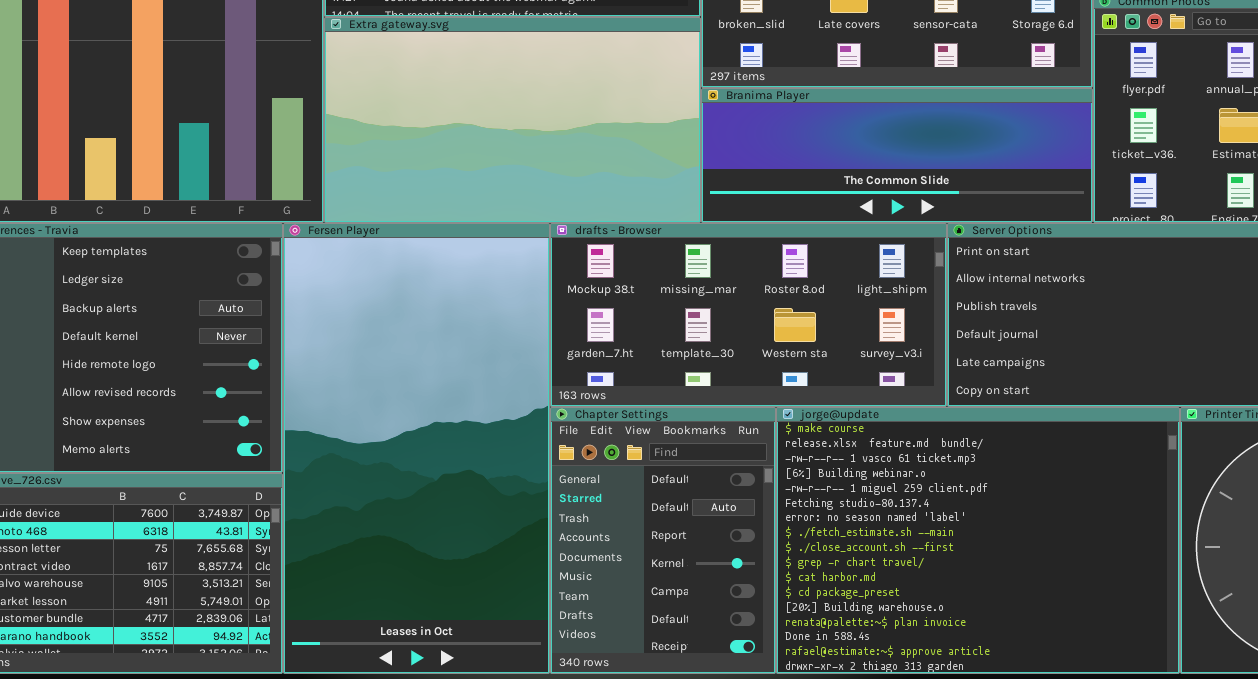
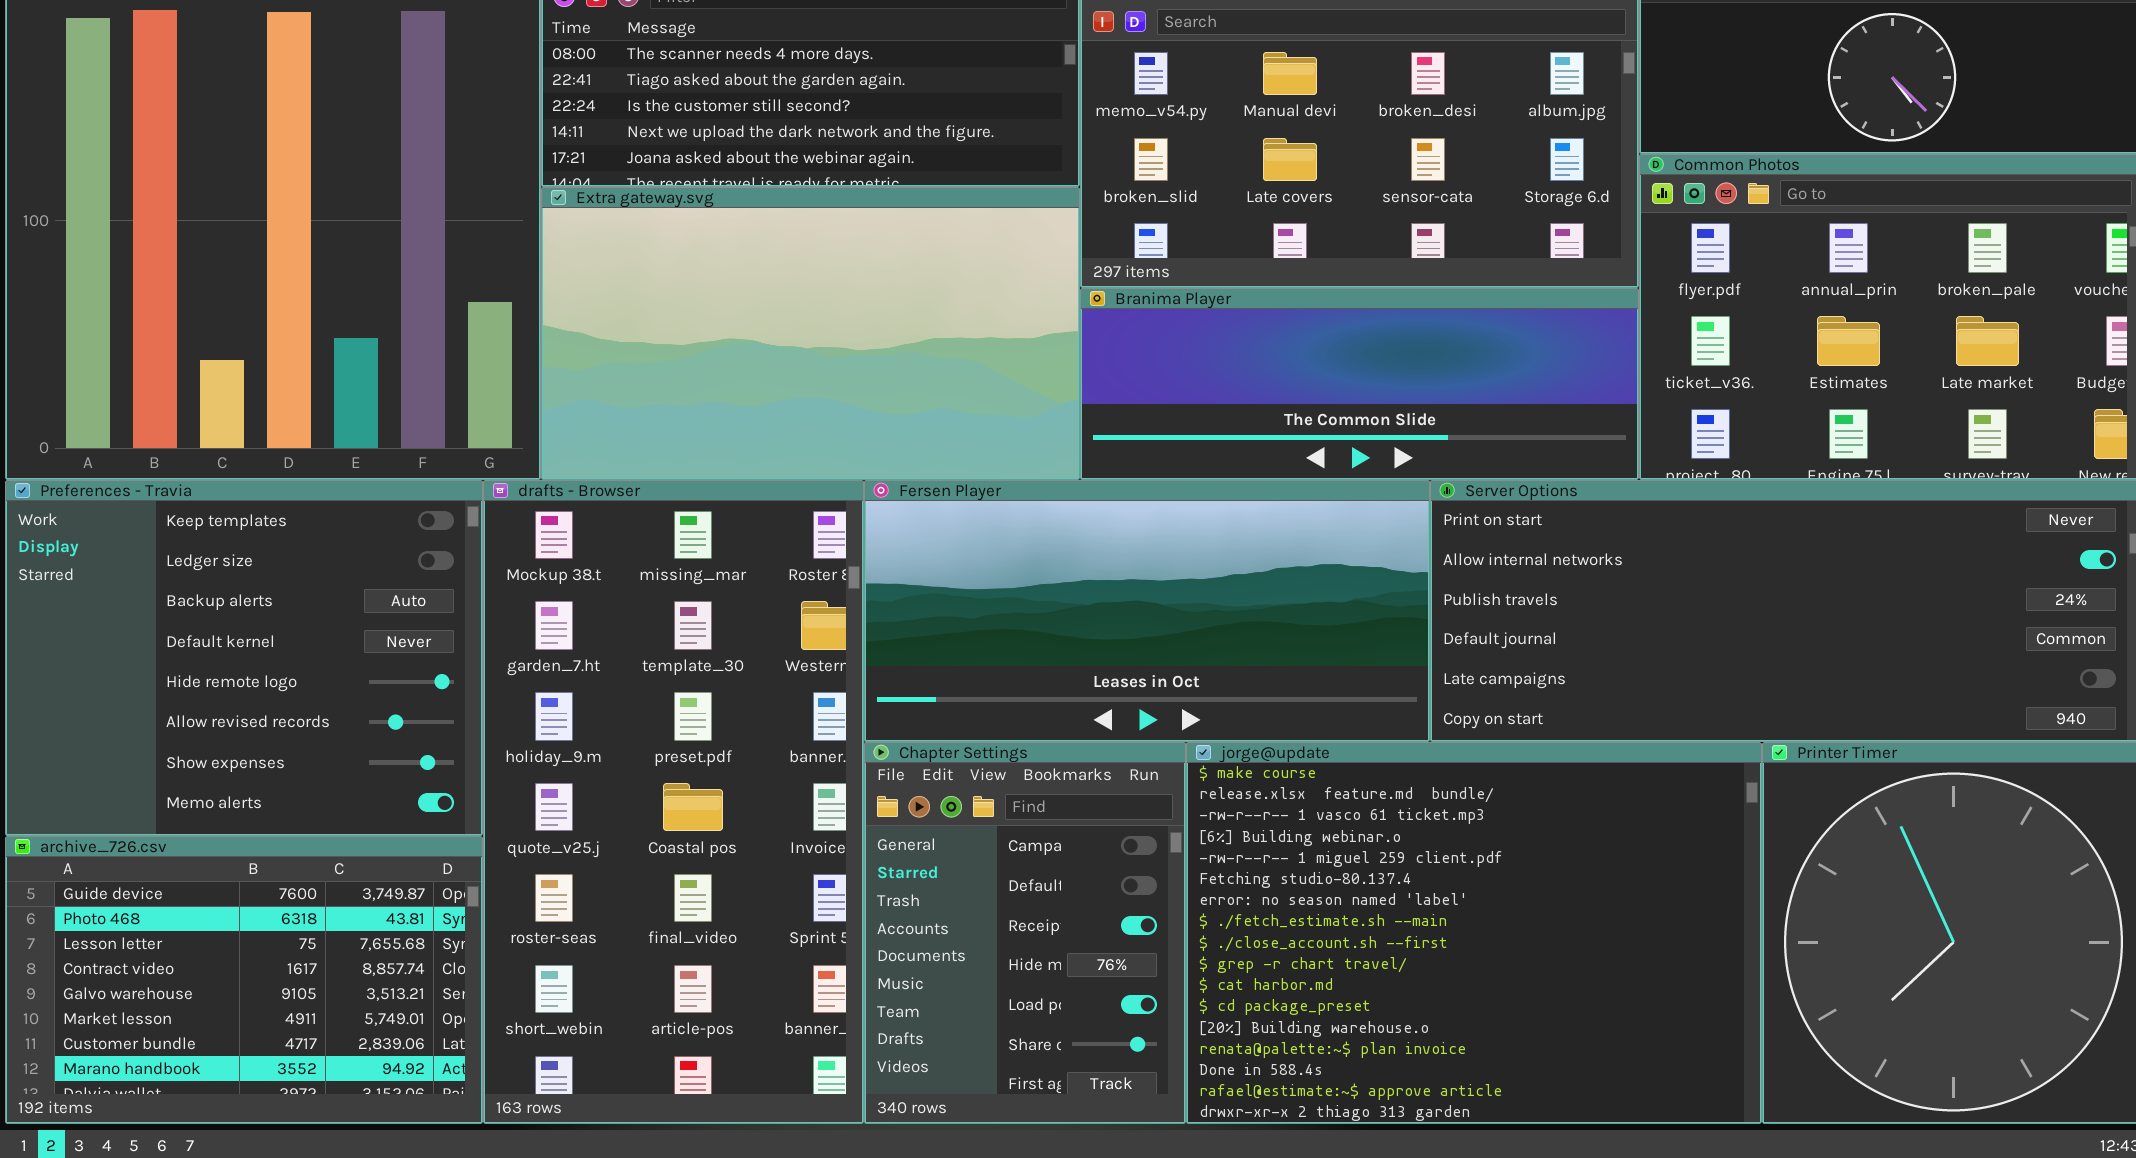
Fersen Player: [283,223,550,674] -> [864,480,1430,742], moved, resized
drafts - Browser: [550,223,947,407] -> [483,480,864,1124], moved, resized
Chapter Settings: [550,407,776,674] -> [864,742,1186,1124], scrolled down 4 rows

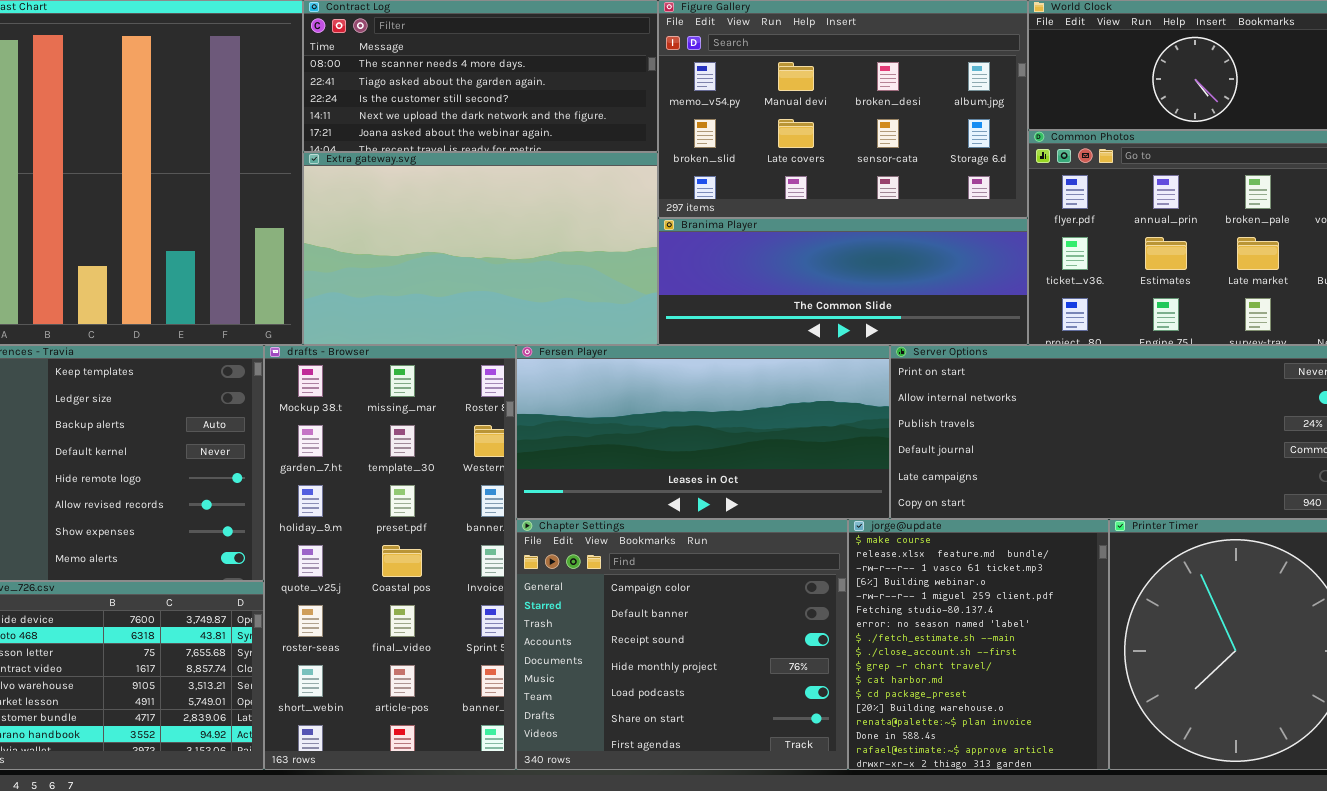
Chapter Settings: [864,742,1186,1124] -> [516,519,848,770], resized
jorge@update: [1186,742,1762,1124] -> [848,519,1109,770], resized

